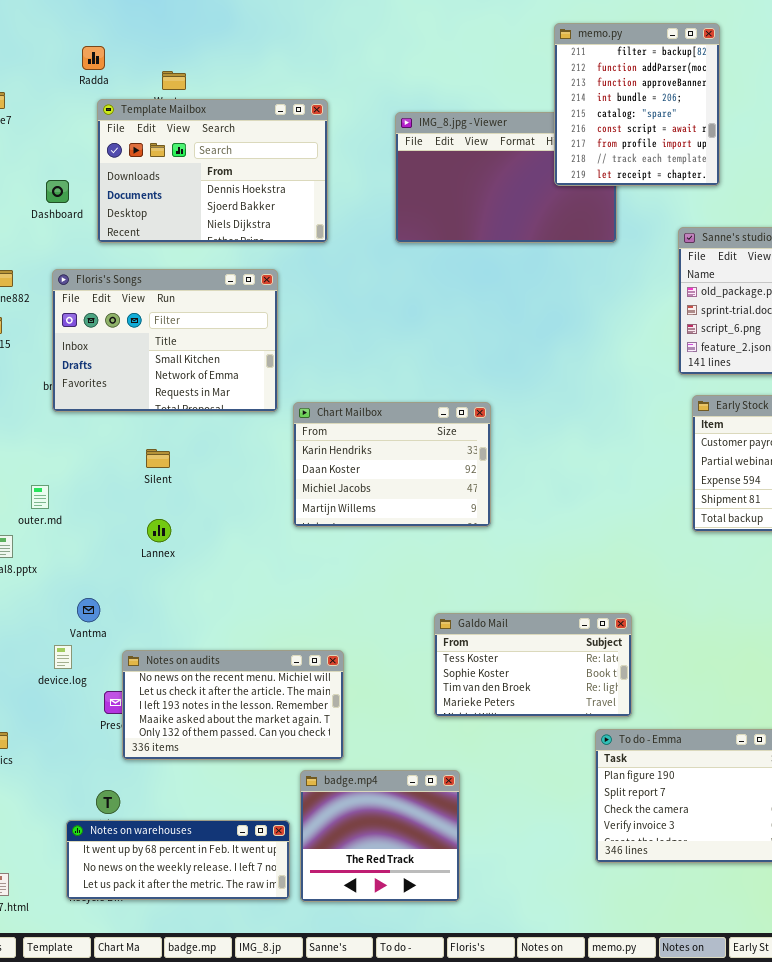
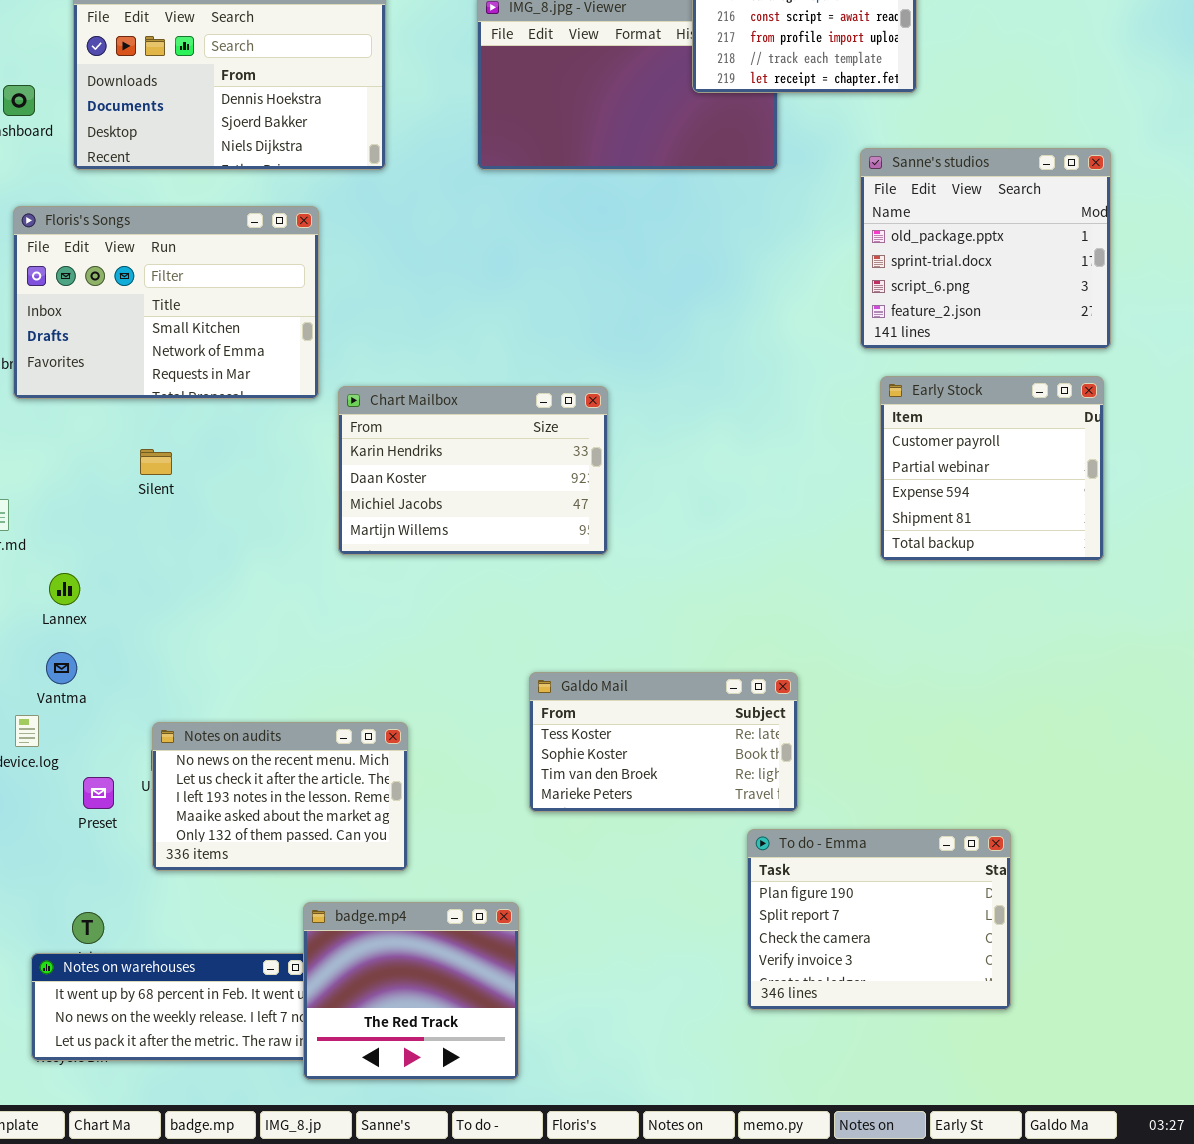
Lannex: [147,519,171,542] -> [49,573,80,605], moved
Notes on audits: [122,650,344,760] -> [152,722,408,871], resized
badge.mp4: [300,770,460,902] -> [303,902,519,1080], moved

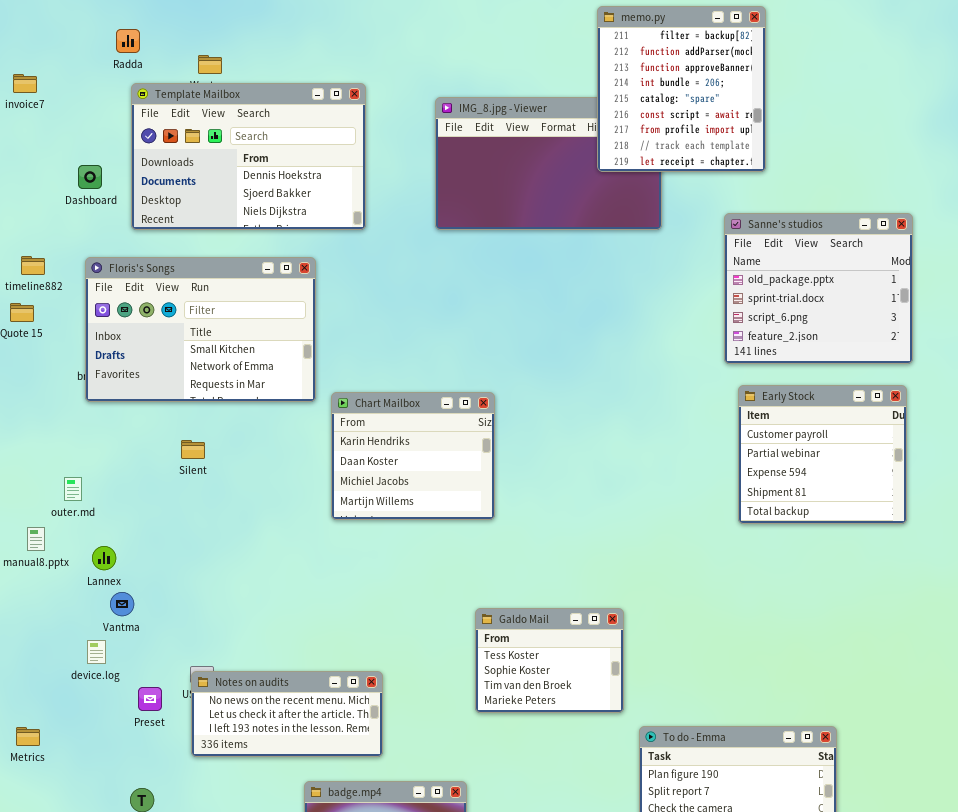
Chart Mailbox: [338,386,608,555] -> [331,392,495,520], resized
Lannex: [49,573,80,605] -> [92,546,116,570], moved
Galdo Mail: [529,672,798,812] -> [475,608,624,713], resized
Notes on audits: [152,722,408,871] -> [191,671,383,757], resized

